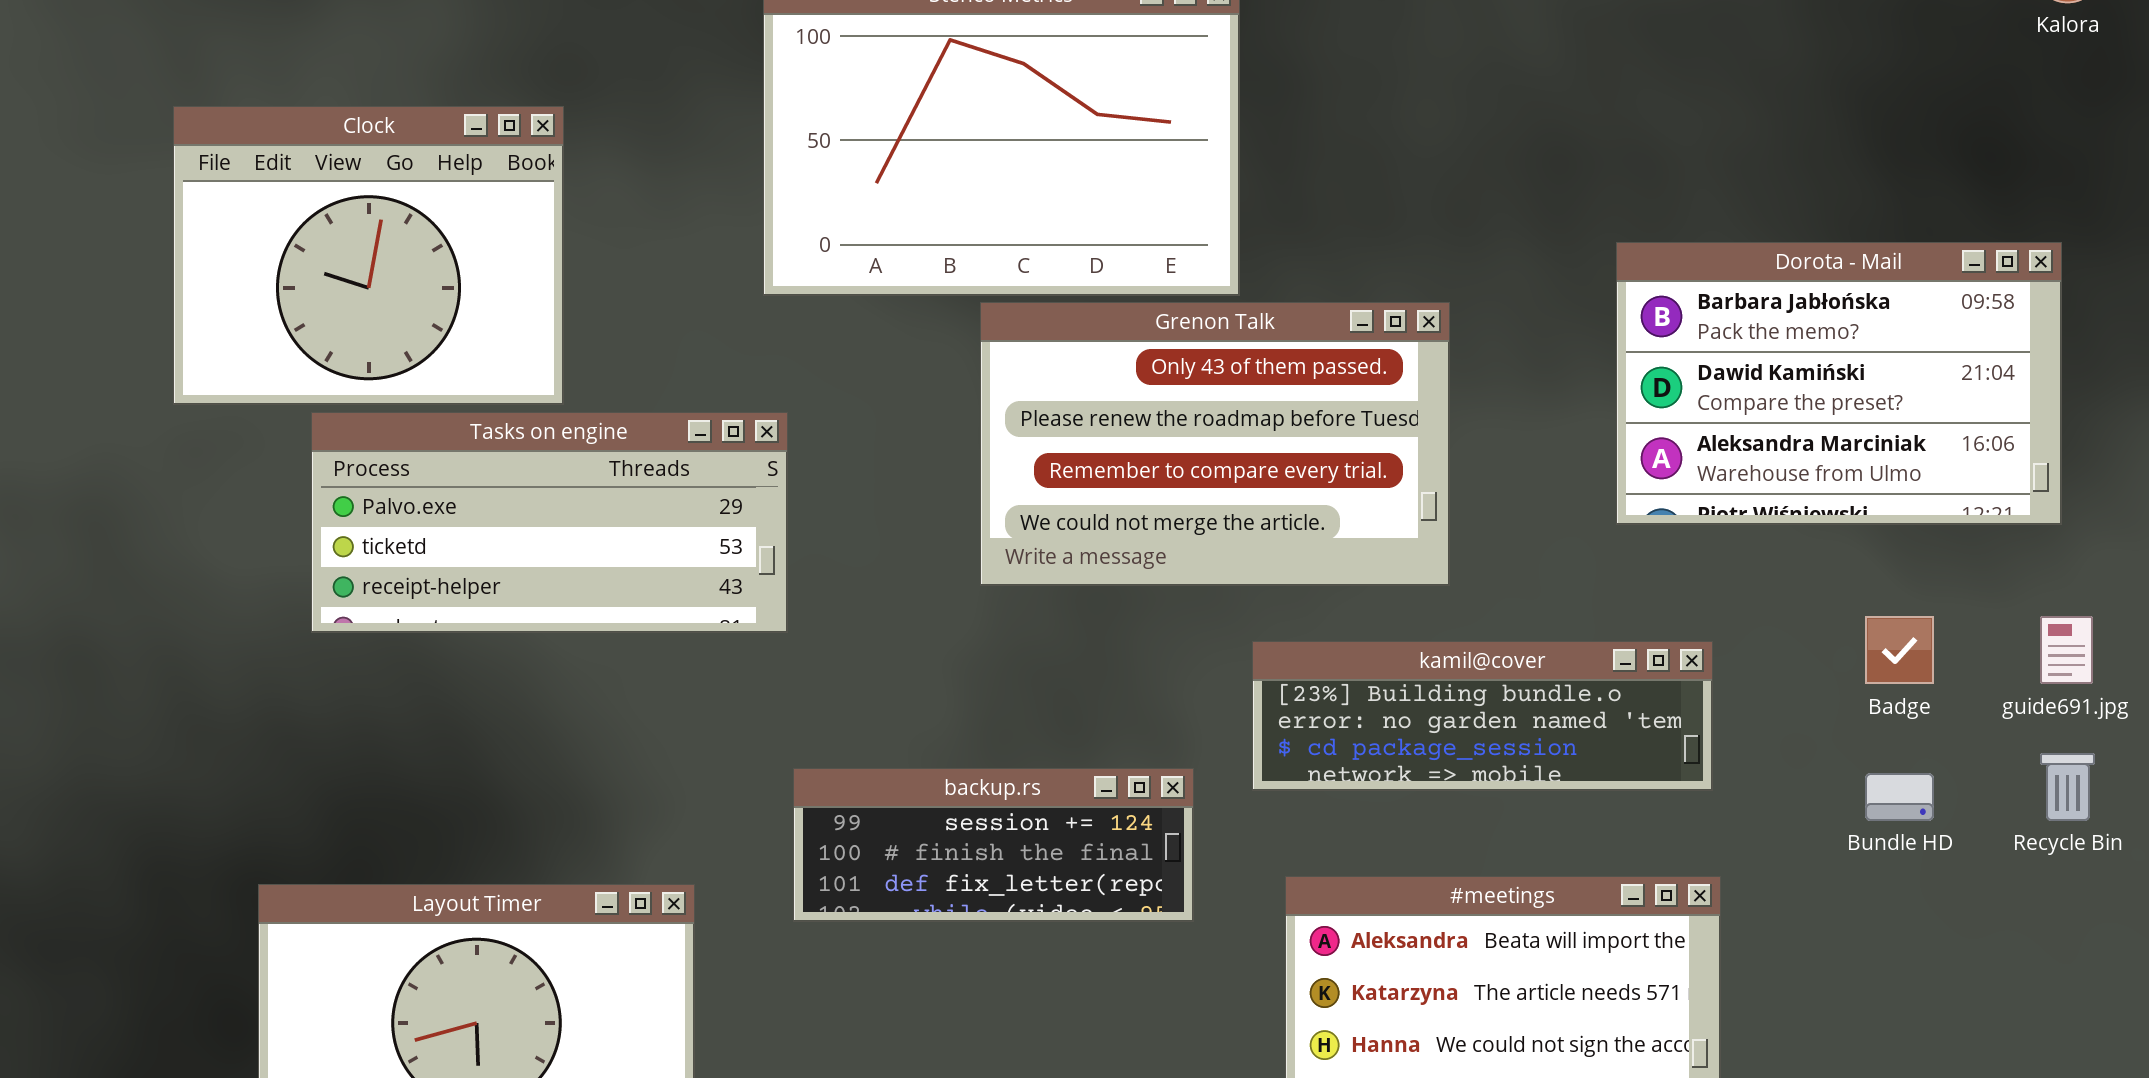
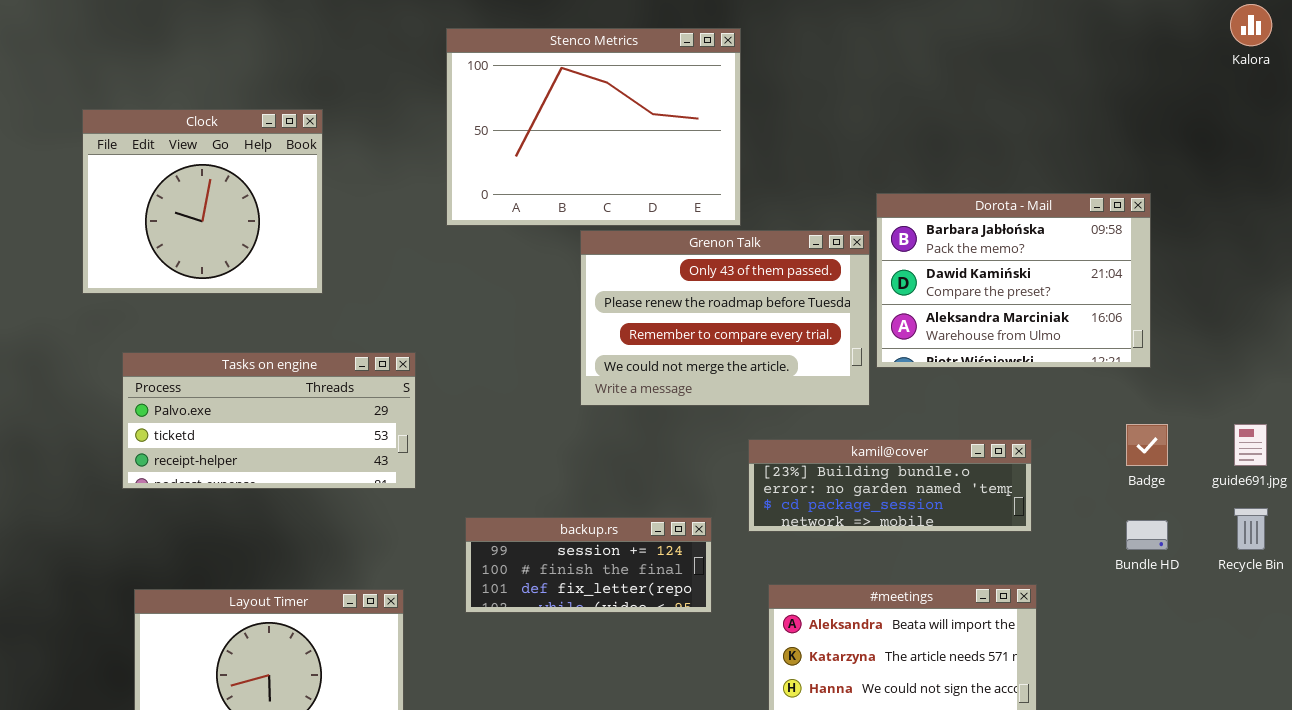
Dorota - Mail: [1616,242,2062,525] -> [876,193,1151,368], moved
Tasks on engine: [311,412,788,633] -> [122,352,416,489], moved

